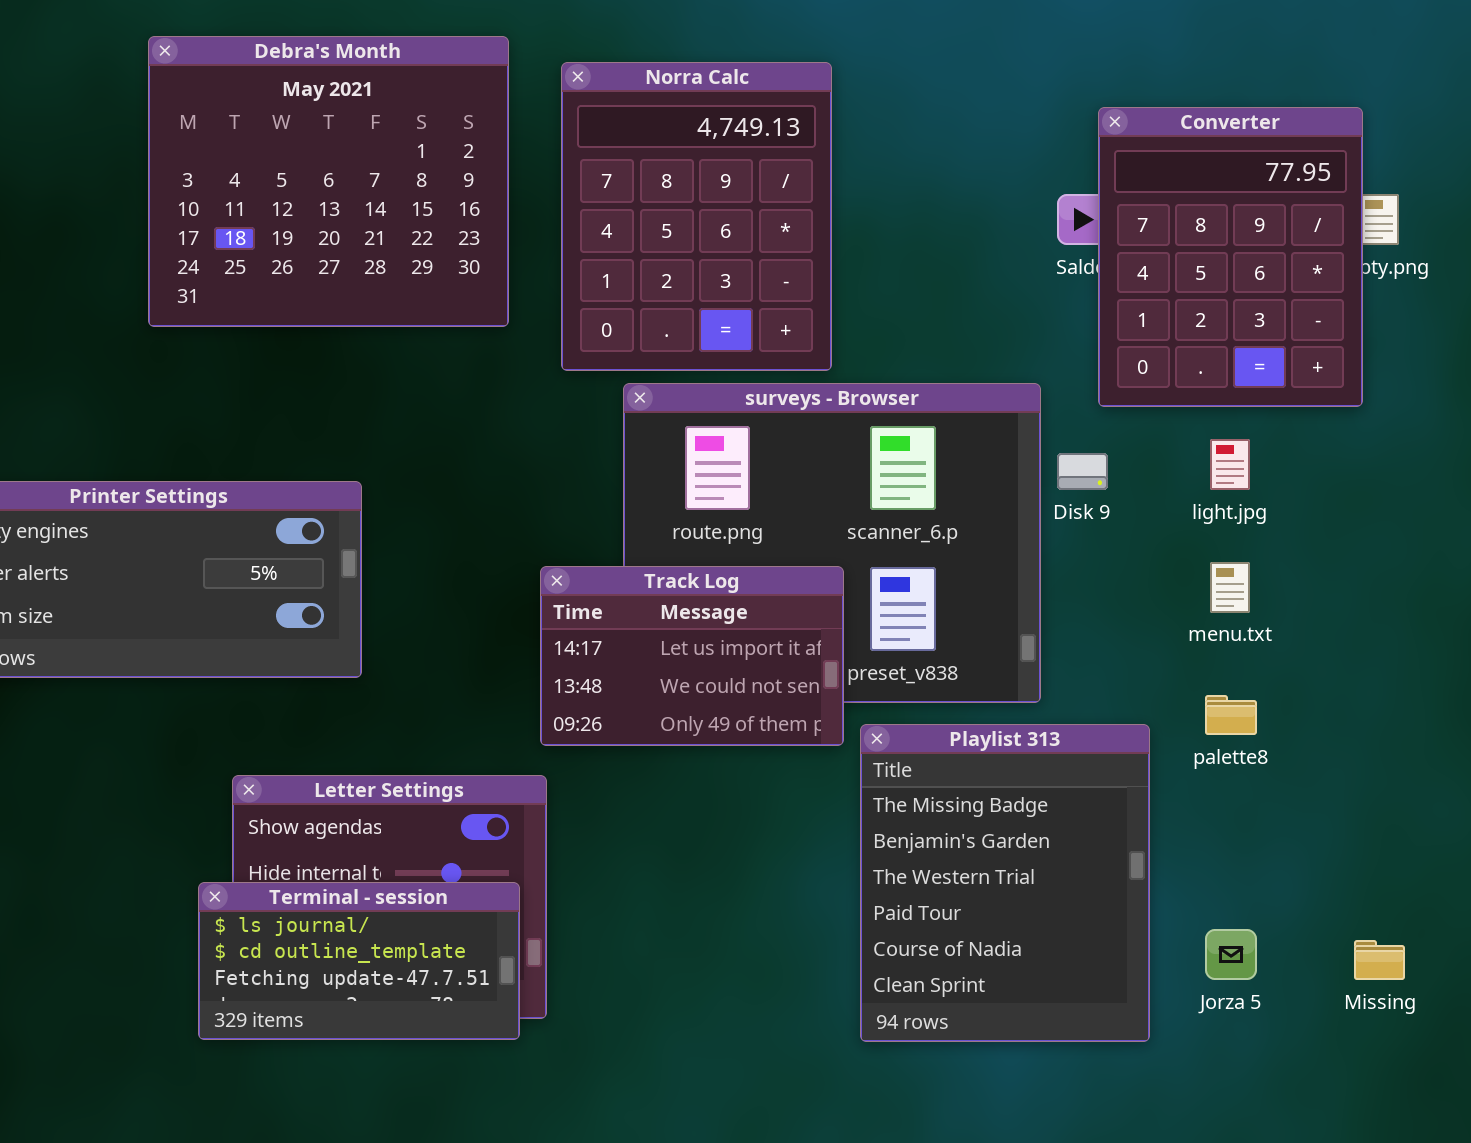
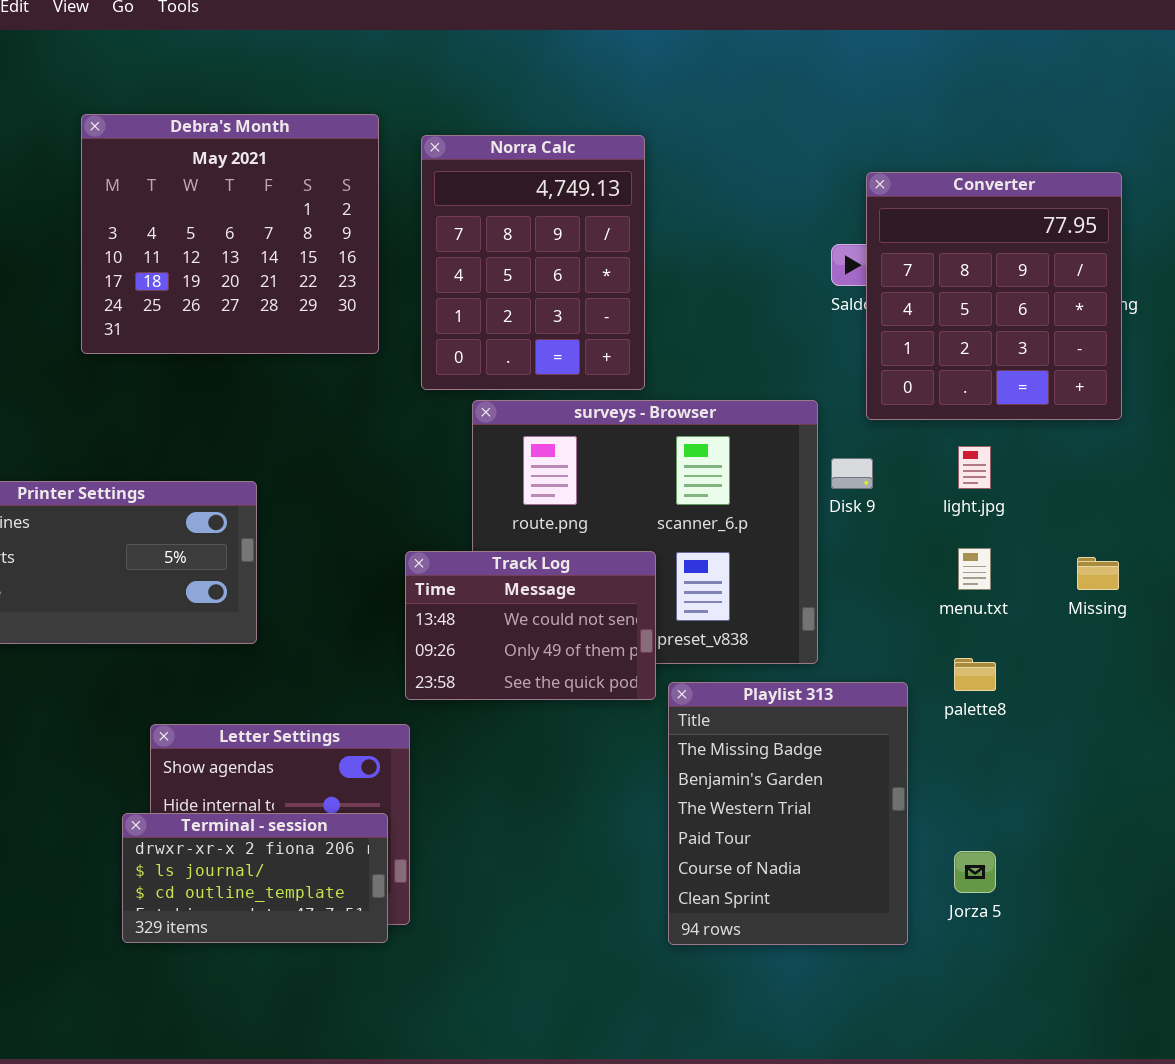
Converter: [1098,107,1363,407] -> [866,172,1122,420], resized
Track Log: [540,566,844,746] -> [405,551,656,700], scrolled down 1 row
Terminal - session: [198,882,520,1040] -> [122,813,388,943], scrolled up 1 row
Missing: [1354,940,1405,980] -> [1077,557,1119,590], moved

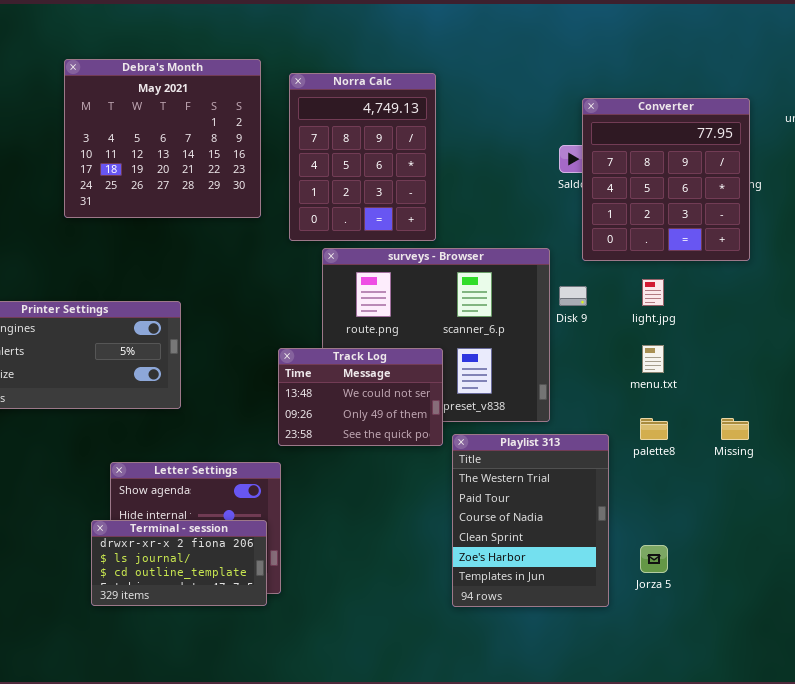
Missing: [1077,557,1119,590] -> [721,418,749,440], moved
Playlist 313: [668,682,908,945] -> [452,434,609,607], scrolled down 2 rows

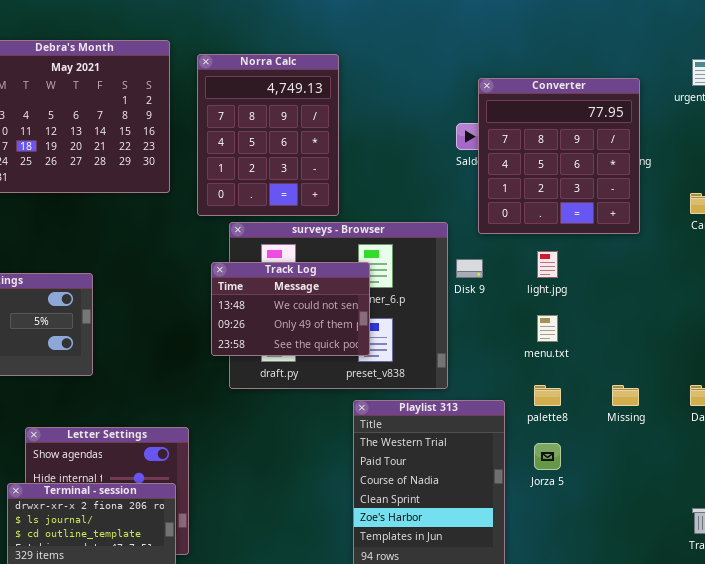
Track Log: [278,348,443,446] -> [211,262,370,356], moved
Jorza 5: [640,545,668,573] -> [534,443,561,470], moved

